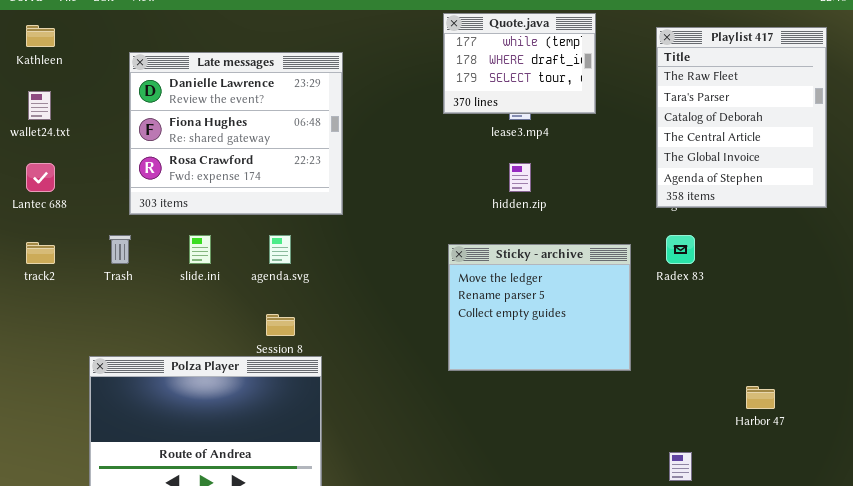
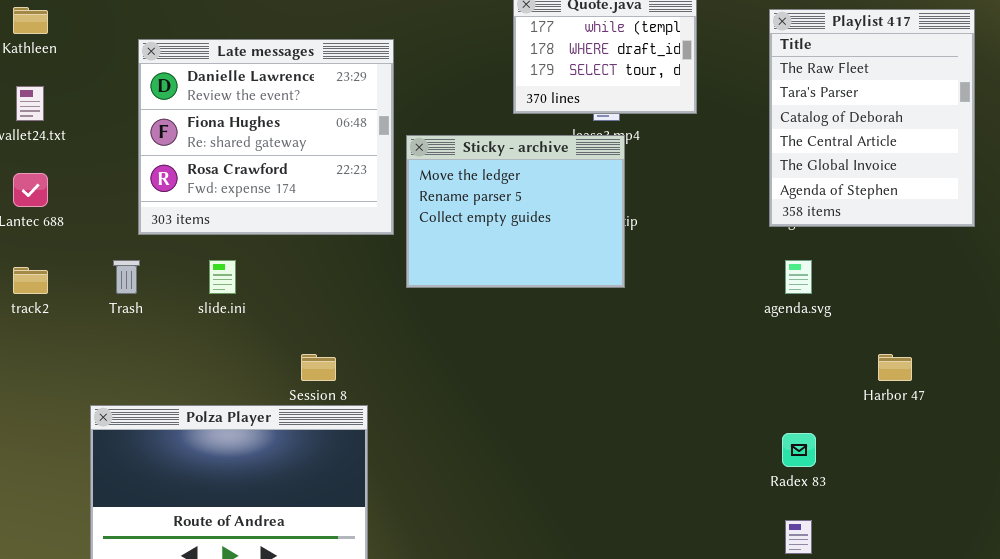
agenda.svg: [269,235,291,264] -> [785,260,812,294], moved
Radex 83: [666,235,695,264] -> [782,433,816,467], moved
Sticky - archive: [448,244,631,371] -> [406,135,625,288], moved
Harbor 47: [746,386,775,409] -> [878,354,912,381], moved

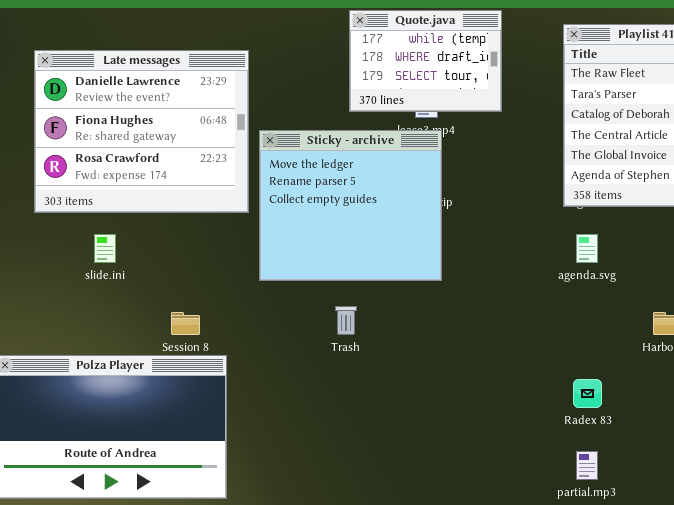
Sticky - archive: [406,135,625,288] -> [259,130,442,281], resized
Trash: [113,260,140,294] -> [335,306,357,335], moved

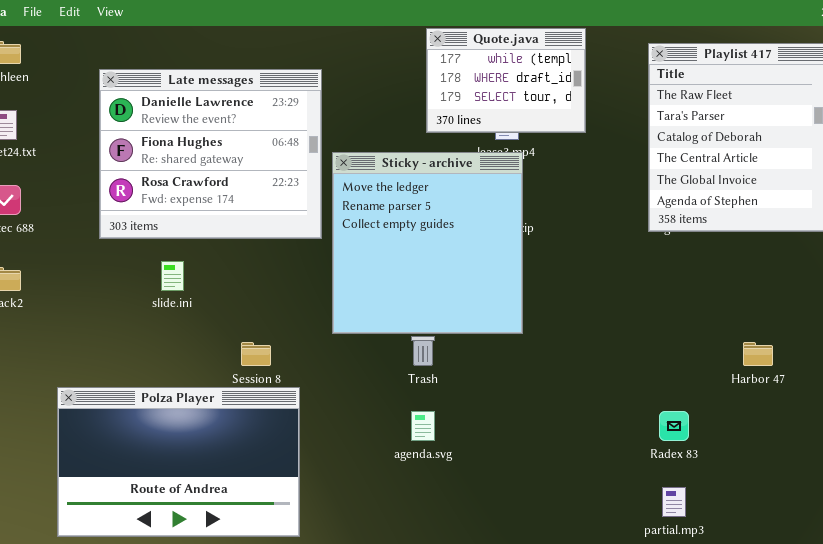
Sticky - archive: [259,130,442,281] -> [332,152,523,334], resized
agenda.svg: [576,234,598,263] -> [411,411,435,441], moved

